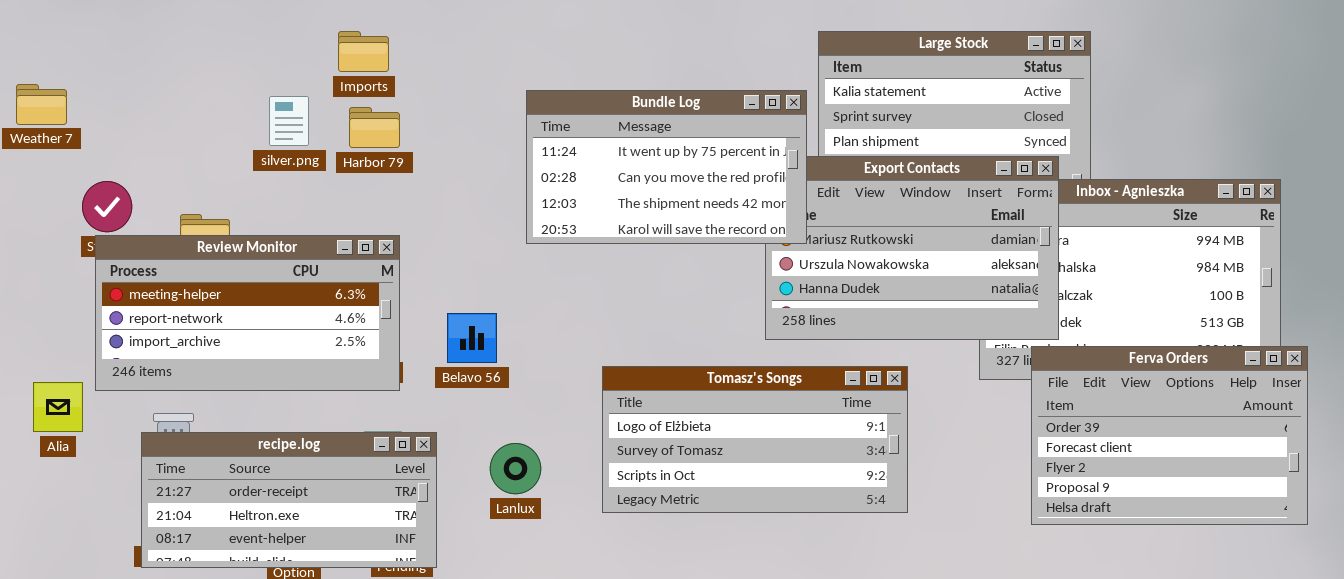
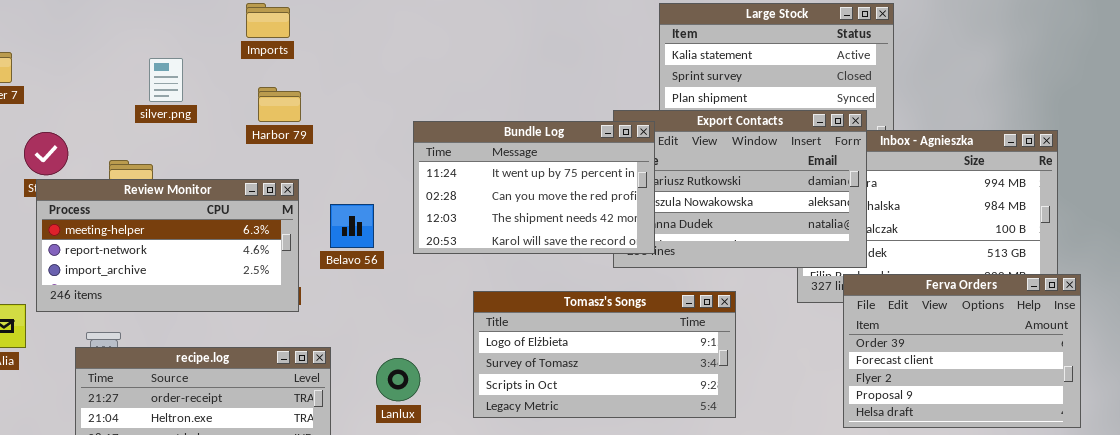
Bundle Log: [526,90,807,244] -> [413,121,655,254], moved
silver.png: [269,96,309,146] -> [149,58,183,102], moved
Harbor 79: [349,107,400,148] -> [258,87,301,122], moved
Belavo 56: [447,313,497,363] -> [330,204,374,248], moved

